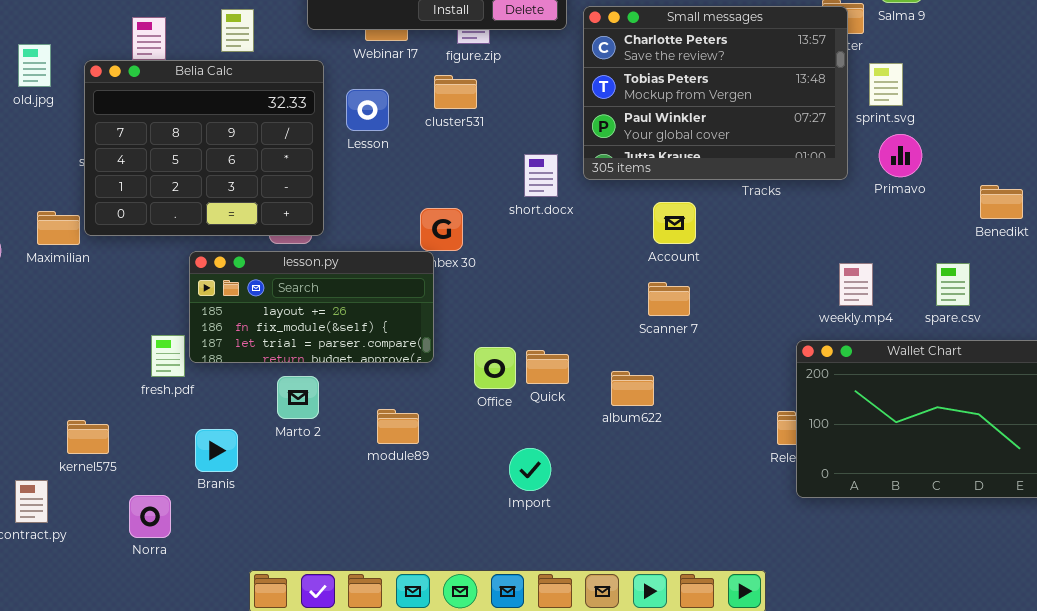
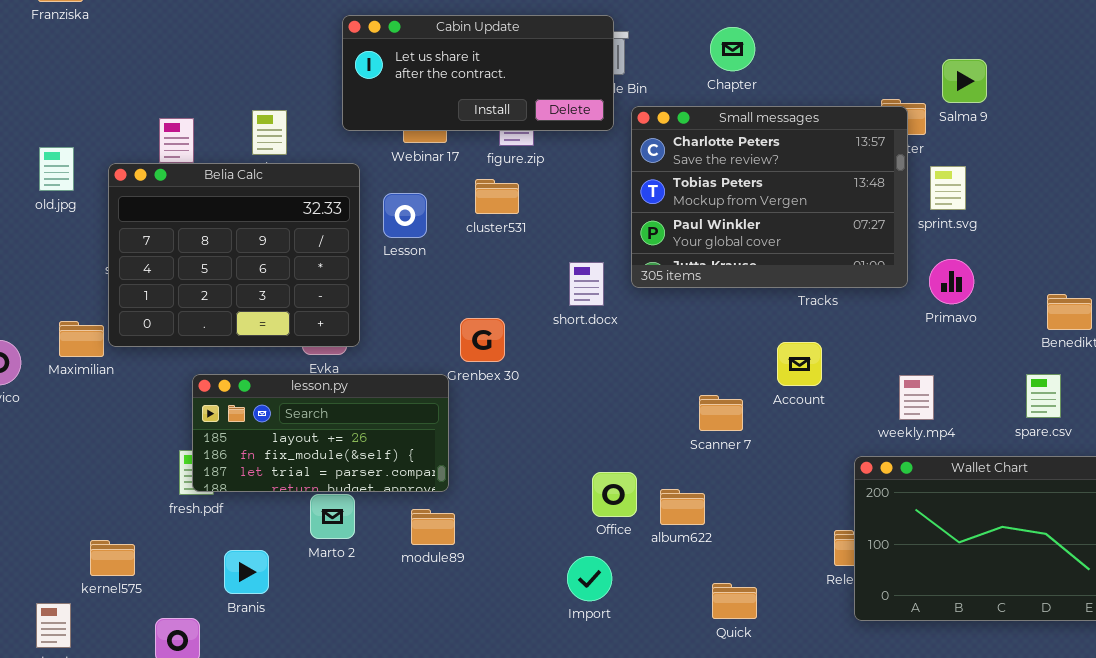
Primavo: [879,134,922,177] -> [929,259,974,304], moved
Account: [653,202,696,244] -> [777,342,822,386], moved
lesson.py: [189,251,434,363] -> [192,374,449,492], moved
spare.csv: [936,263,970,306] -> [1026,374,1061,418], moved
Office: [474,347,516,389] -> [592,472,637,517], moved
Quick: [526,350,569,384] -> [712,583,757,619], moved
module89: [377,409,419,444] -> [411,509,455,545], moved
Import: [509,448,551,491] -> [567,556,612,601], moved

